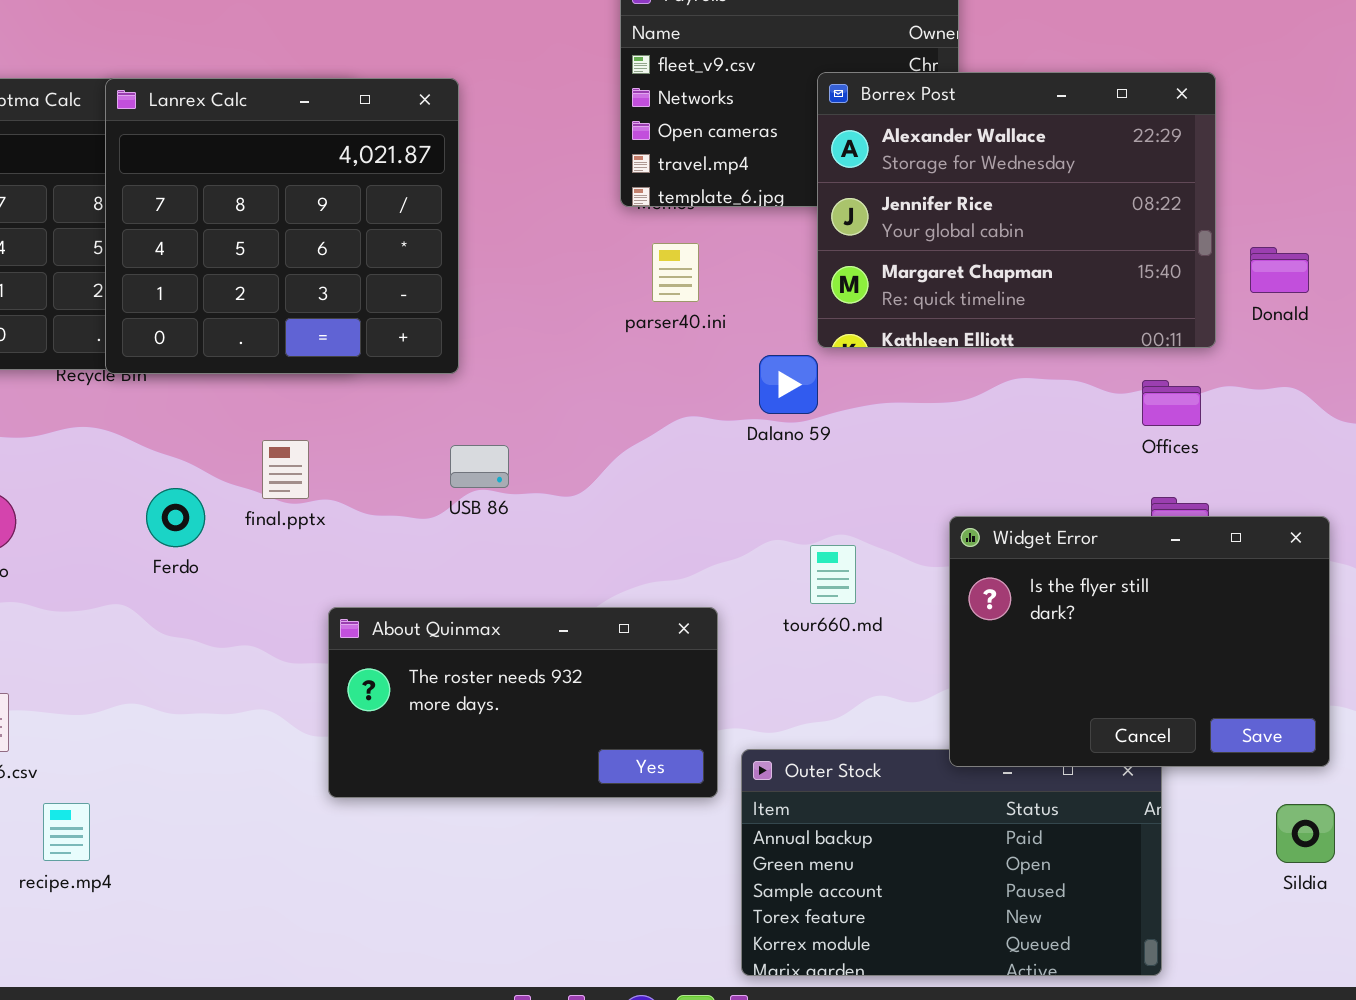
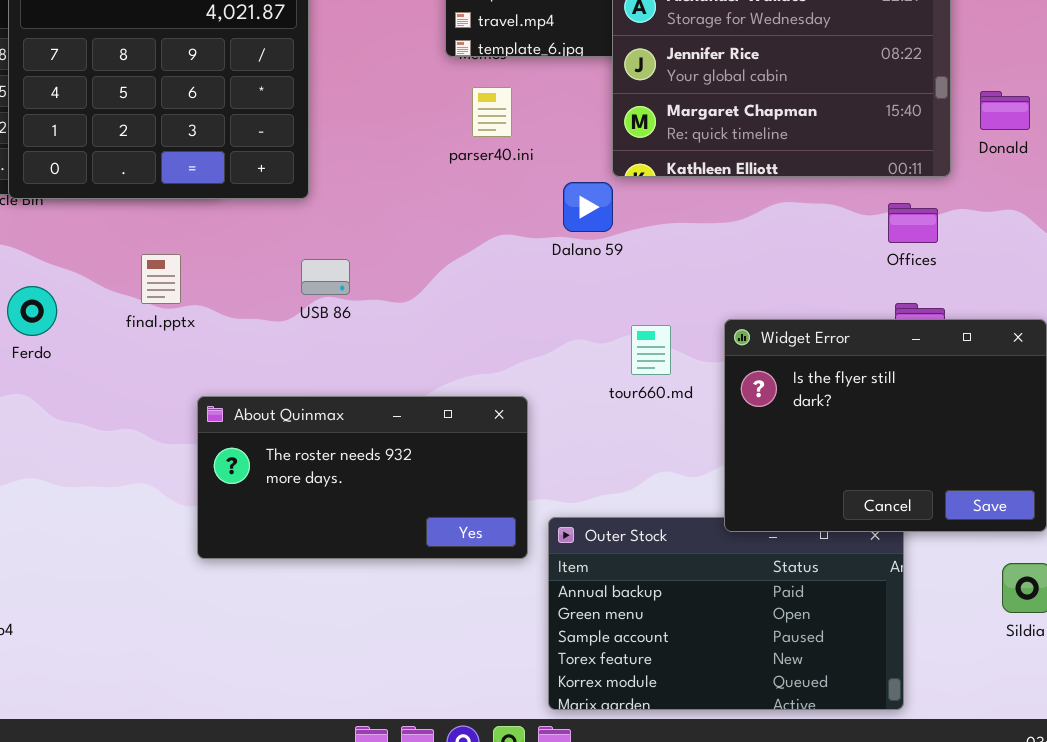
Ferdo: [146,488,205,547] -> [7,286,57,336], moved
tour660.md: [810,545,856,604] -> [631,325,671,375], moved

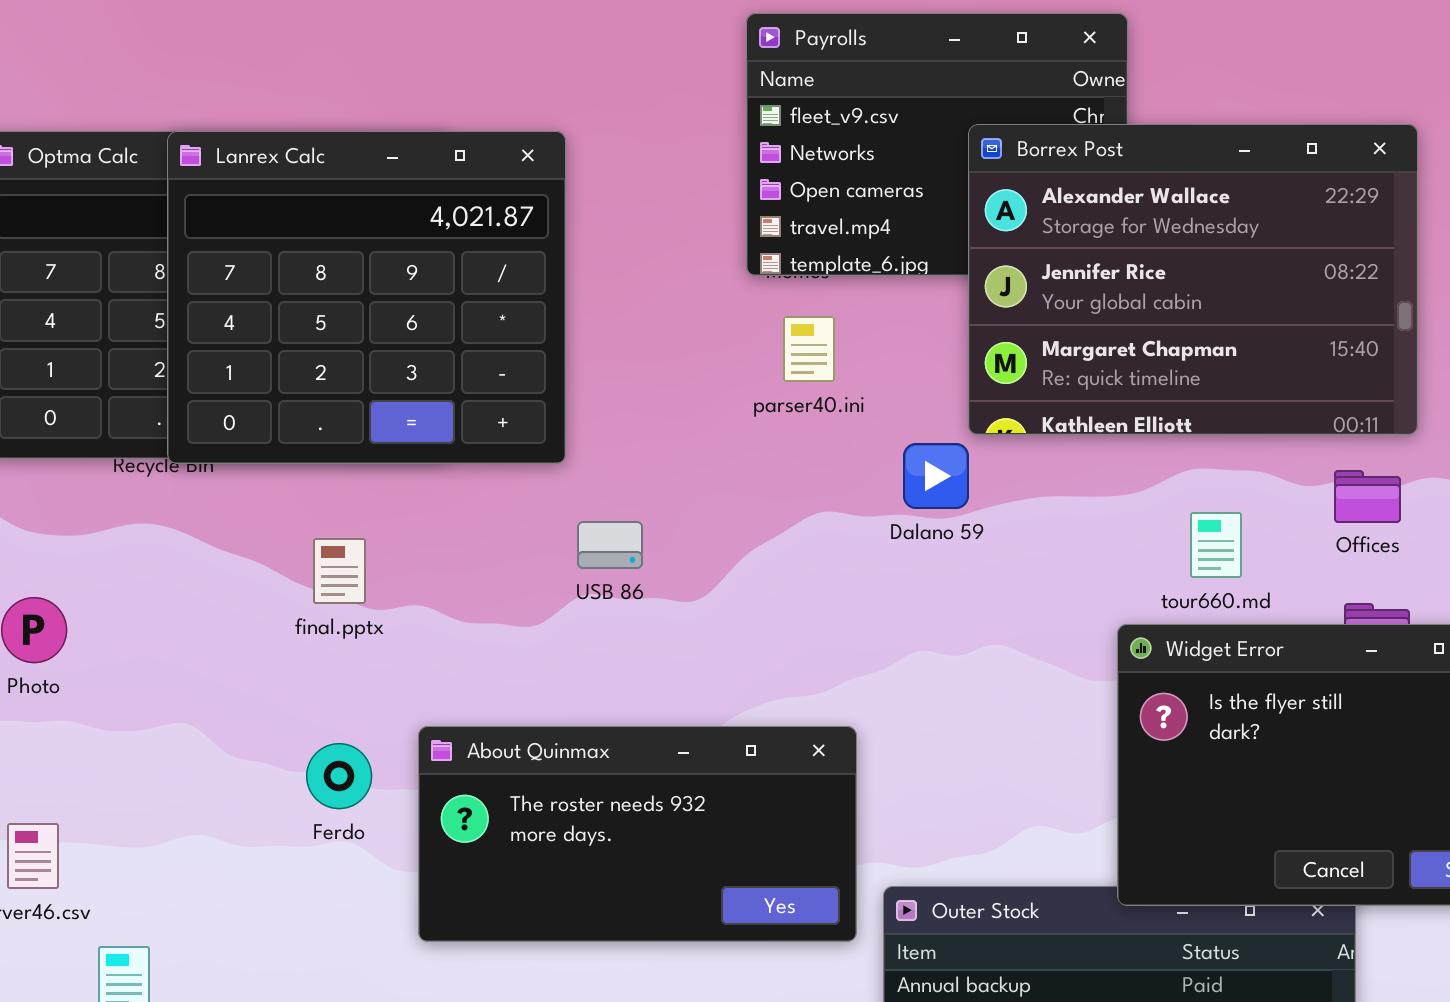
final.pptx: [141,254,181,304] -> [313,538,366,604], moved
USB 86: [301,259,350,295] -> [577,521,643,569], moved
Ferdo: [7,286,57,336] -> [306,743,372,809], moved
tour660.md: [631,325,671,375] -> [1190,512,1242,578], moved

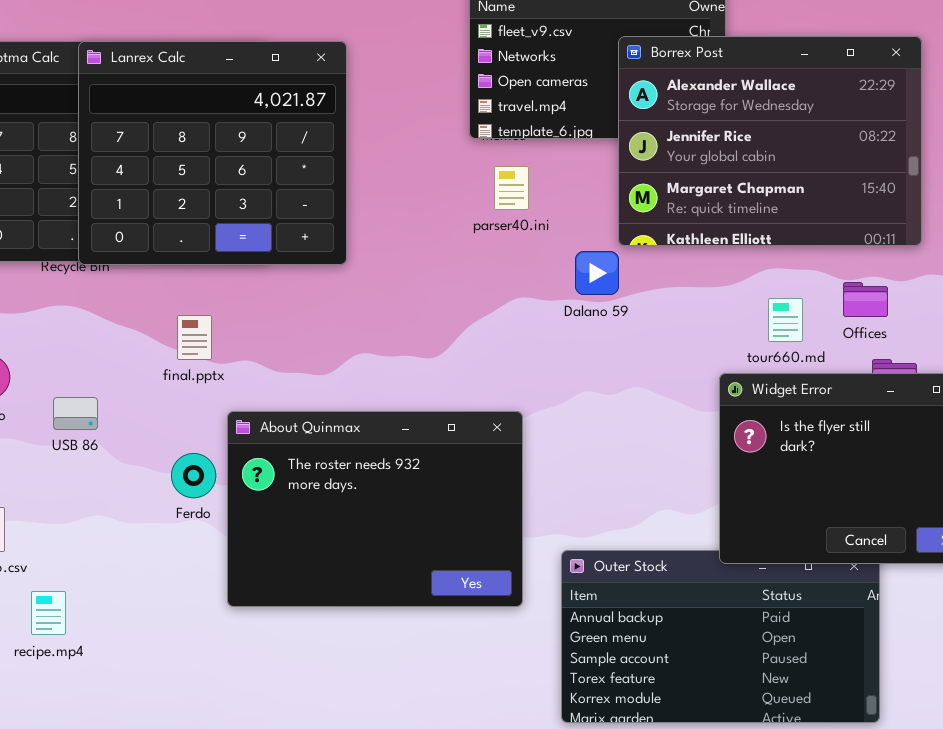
Offices: [1334,470,1401,523] -> [843,282,888,317], moved
USB 86: [577,521,643,569] -> [53,397,98,430], moved
About Quinmax: [418,726,857,942] -> [227,411,523,607], moved, resized

